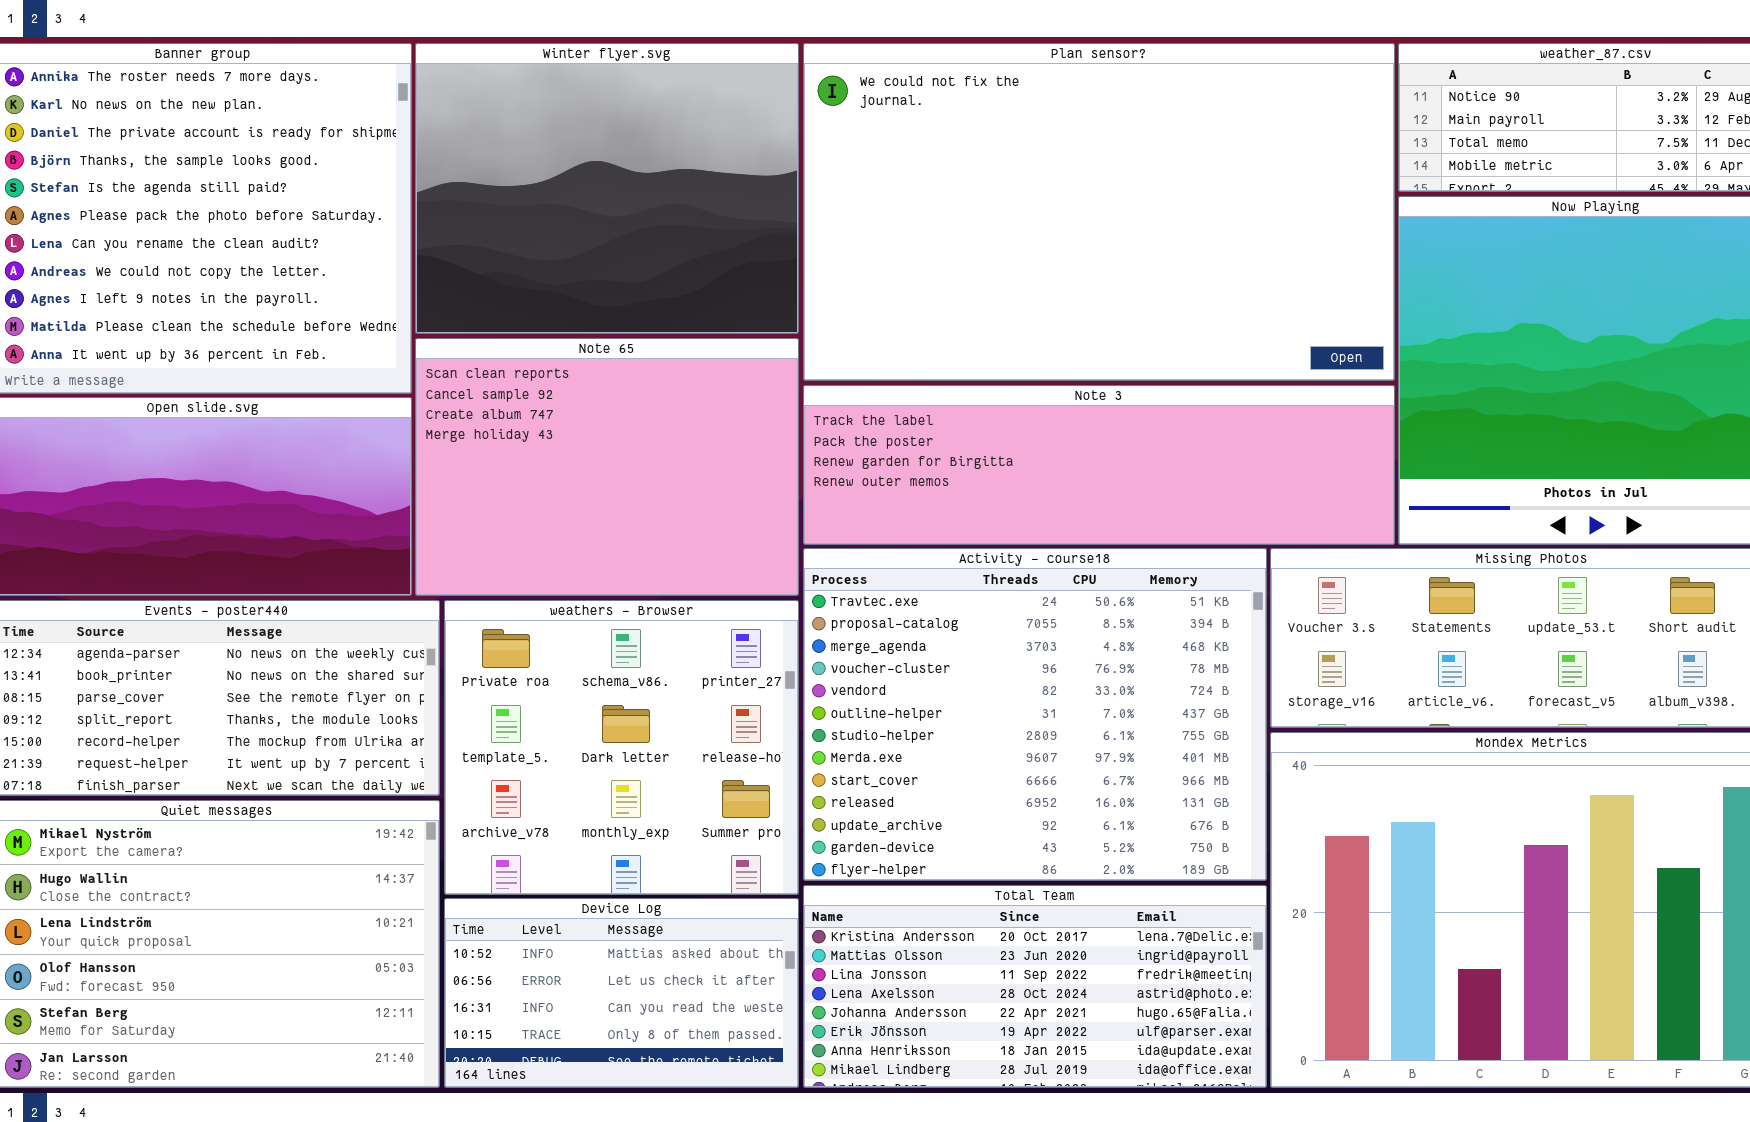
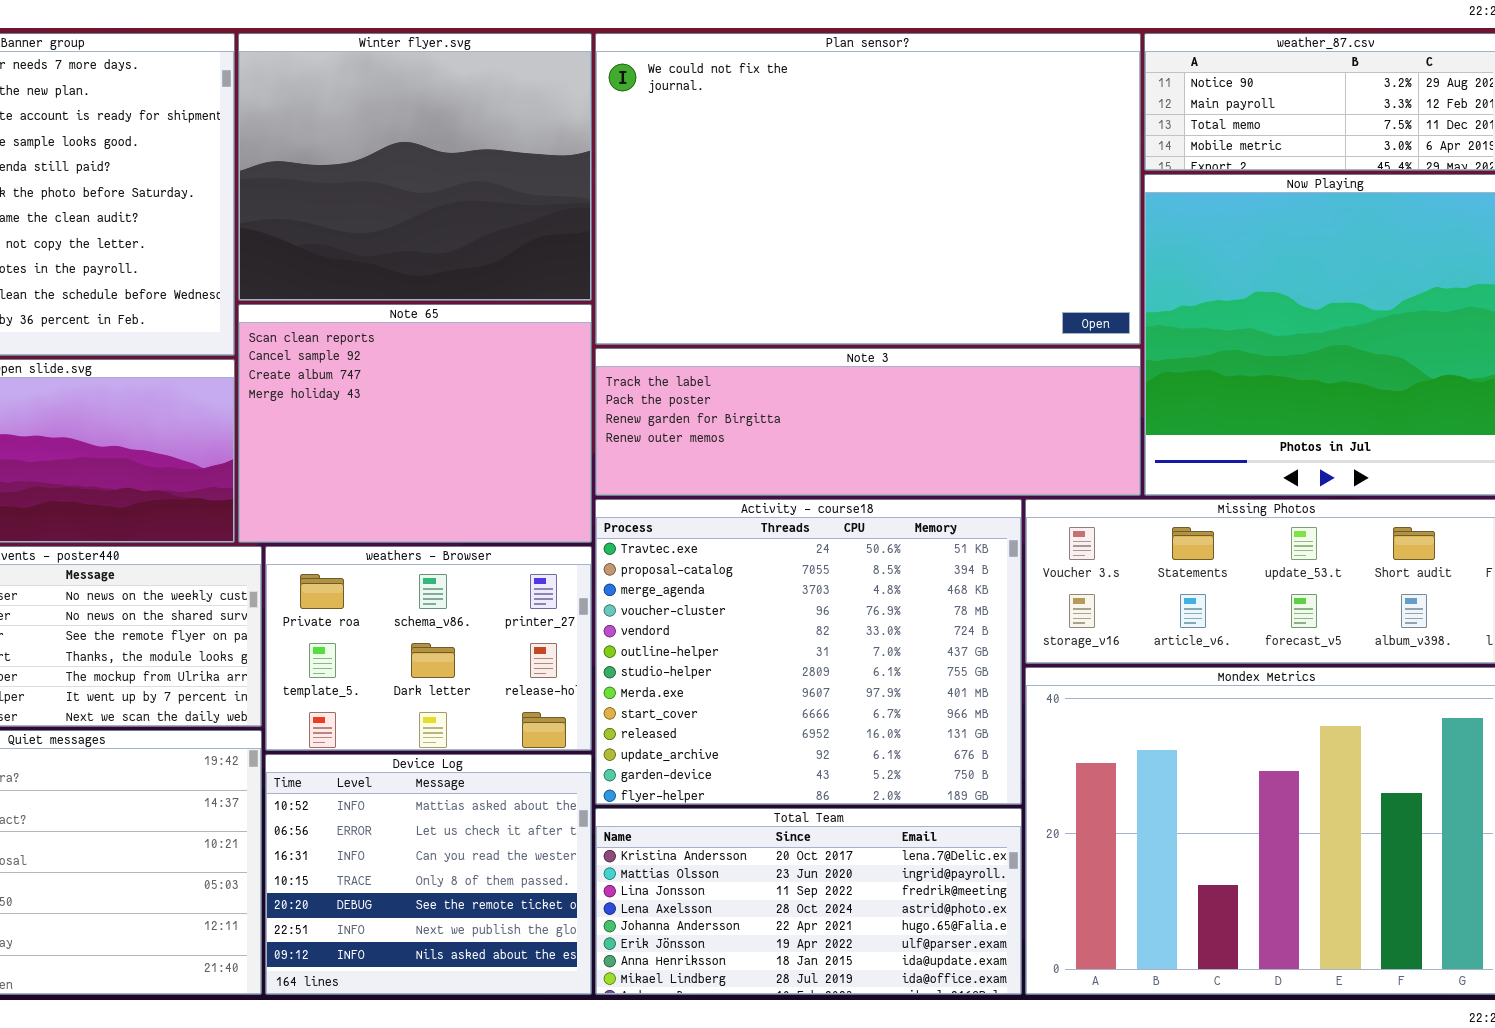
weathers - Browser: [444,600,799,895] -> [265,546,592,751], resized
Device Log: [444,898,799,1088] -> [265,754,592,995], resized

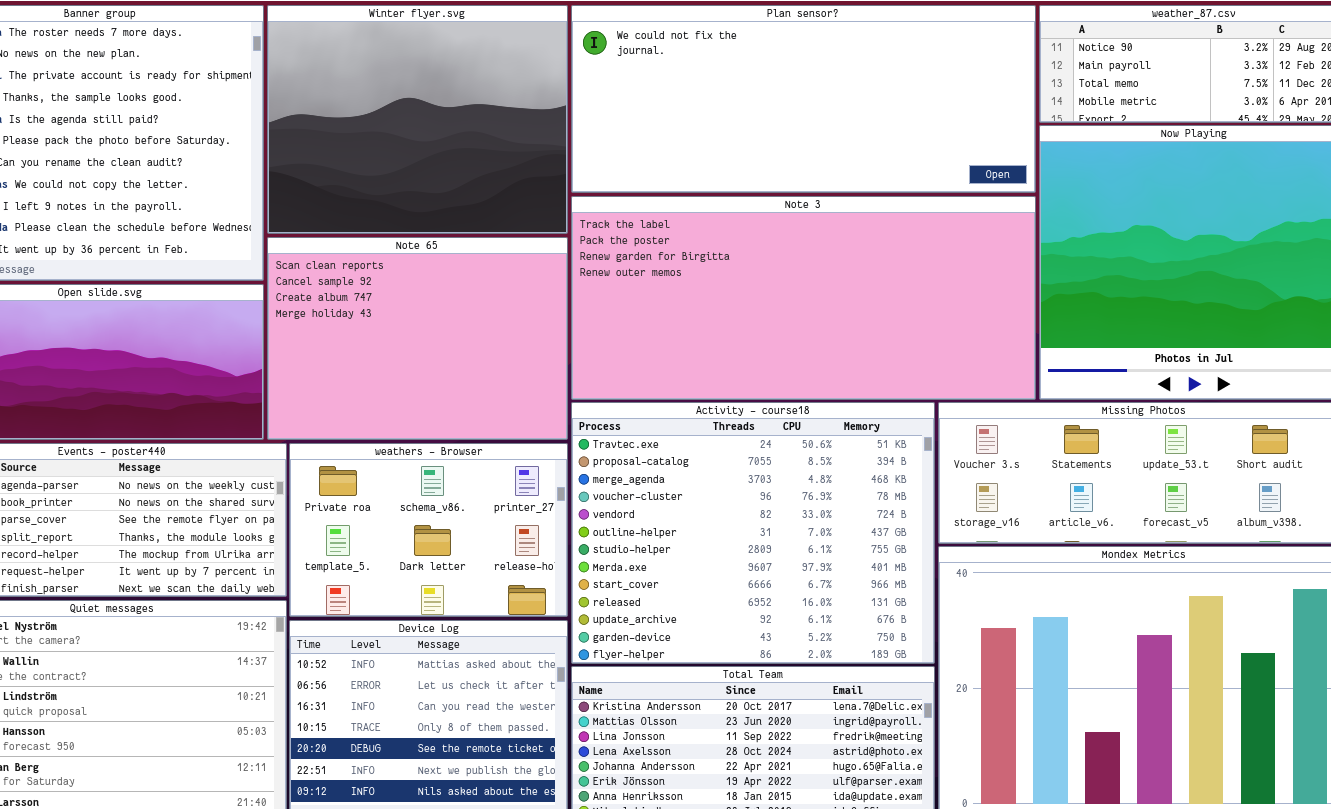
Plan sensor?: [595,33,1141,345] -> [571,5,1036,193], resized
Note 3: [595,348,1141,496] -> [571,196,1036,400], resized

